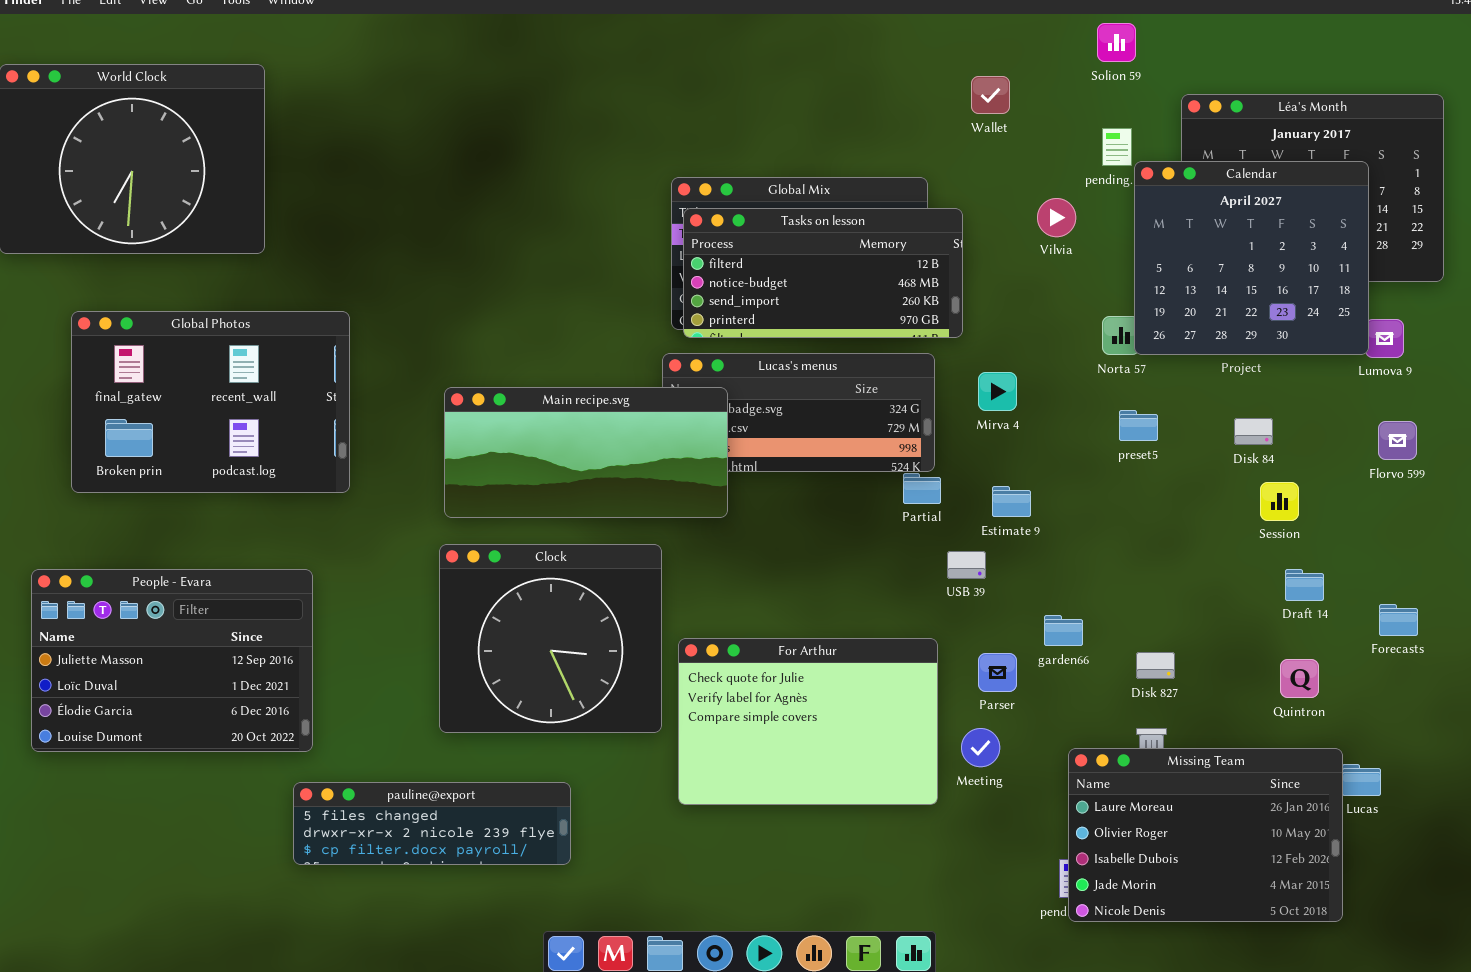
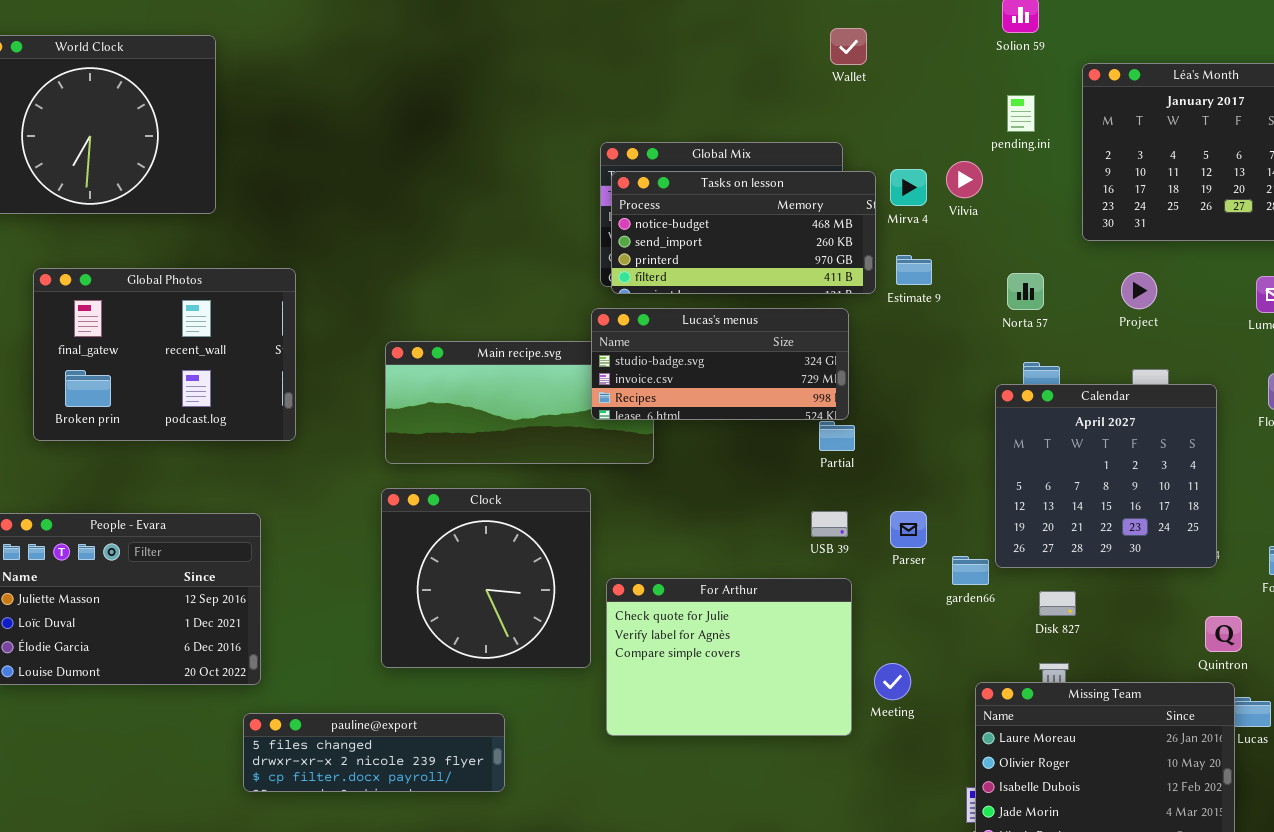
Wallet: [971,76,1010,114] -> [830,28,867,65], moved
Calendar: [1134,161,1369,355] -> [995,384,1217,568], moved
Tasks on lesson: [683,208,963,338] -> [611,171,876,294], scrolled down 1 row
Lucas's menus: [662,353,935,472] -> [591,308,849,420], raised
Mirva 4: [978,372,1017,411] -> [890,169,927,206], moved
Estimate 9: [992,486,1031,517] -> [896,255,932,285], moved
USB 39: [947,551,986,579] -> [811,511,848,537], moved
Parser: [978,653,1017,692] -> [890,511,927,548], moved
Quintron: [1280,659,1319,698] -> [1205,616,1242,652], moved

